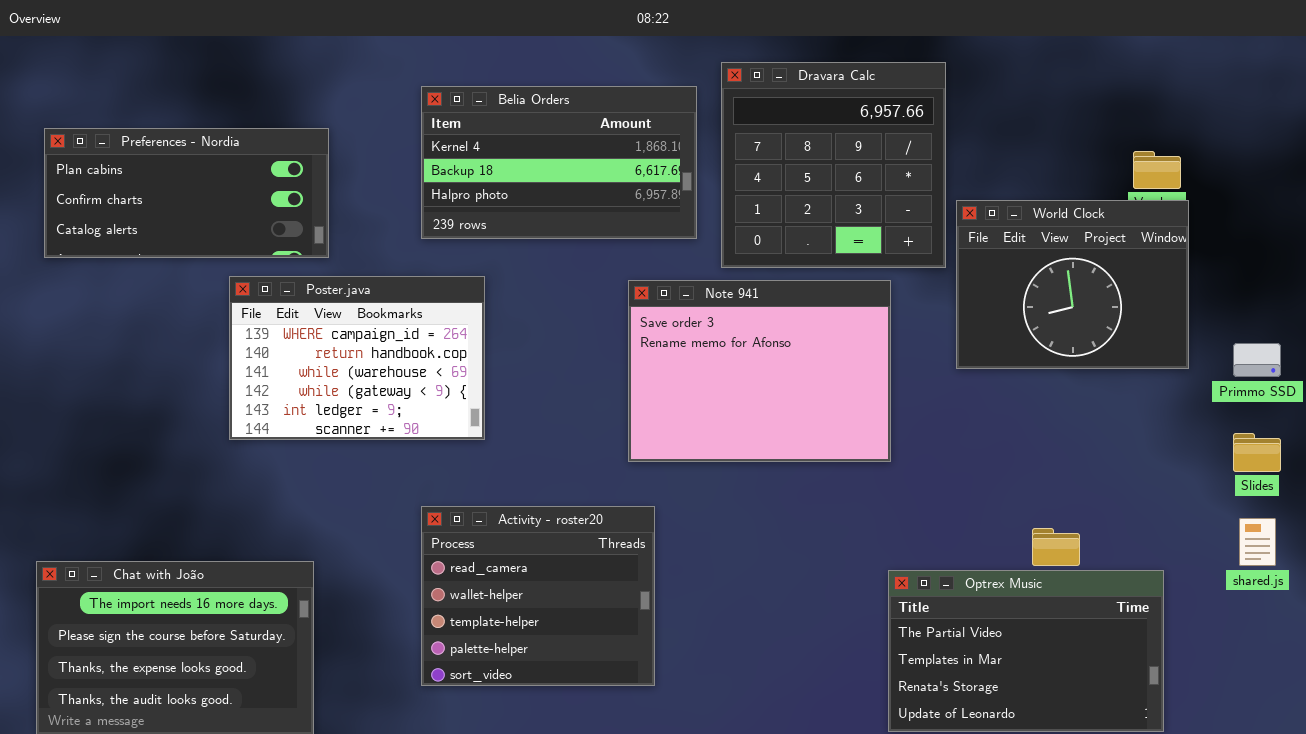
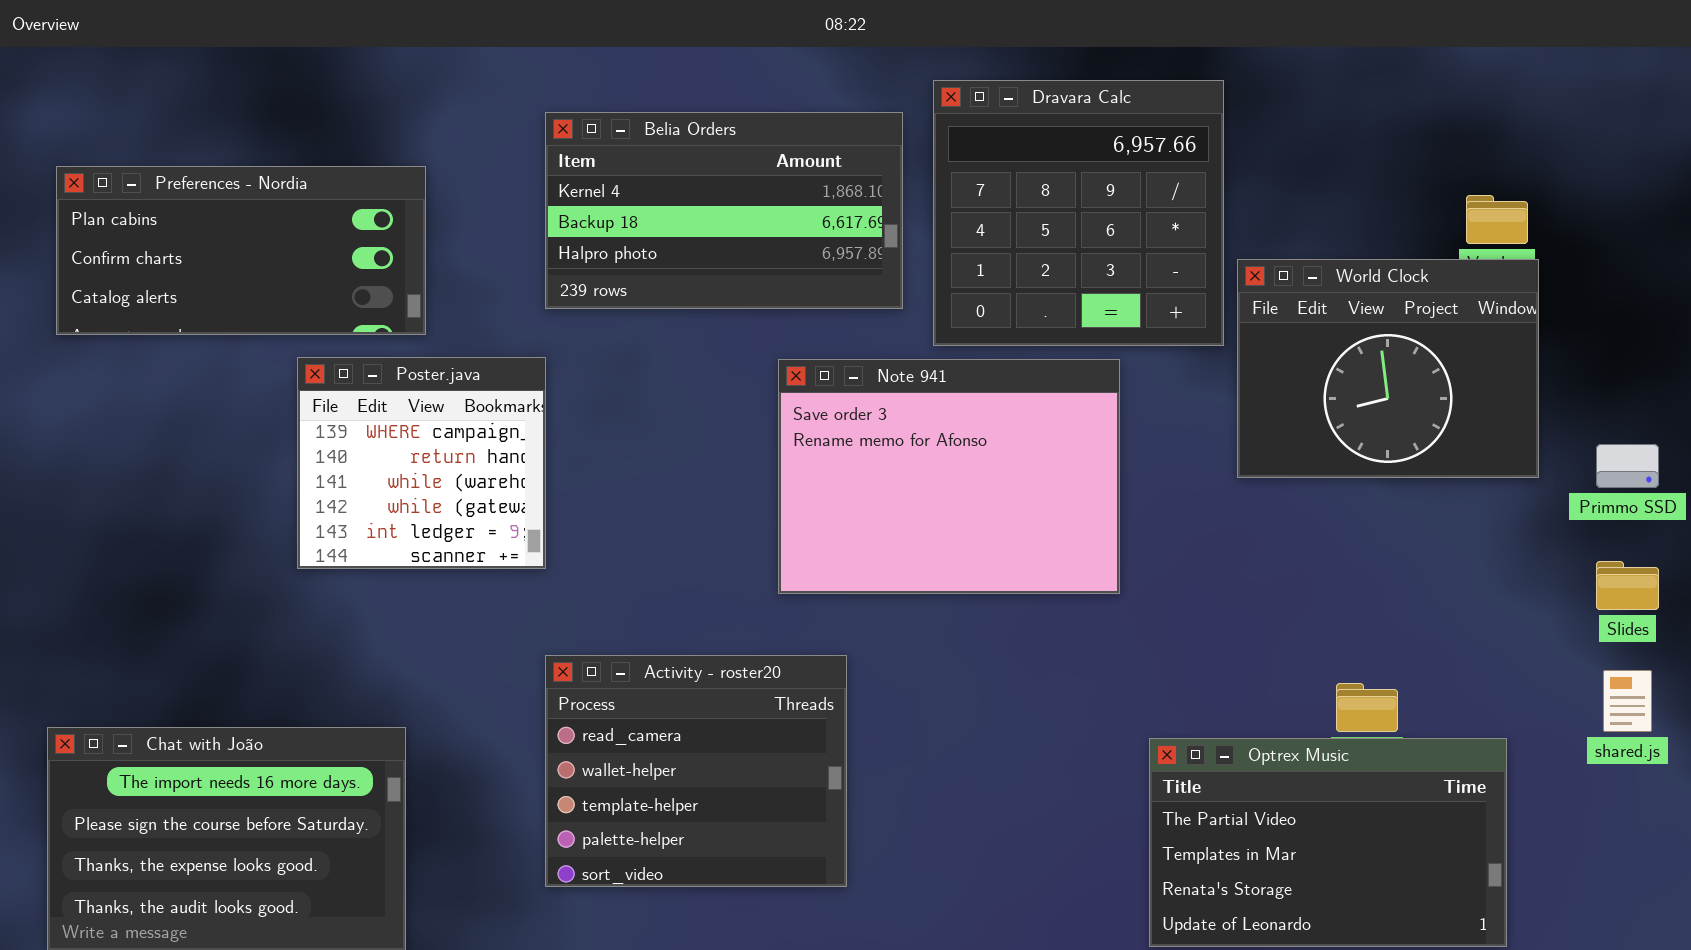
Poster.java: [229,276,485,440] -> [297,357,546,569], resized
Note 941: [628,280,891,462] -> [778,359,1120,594], moved

